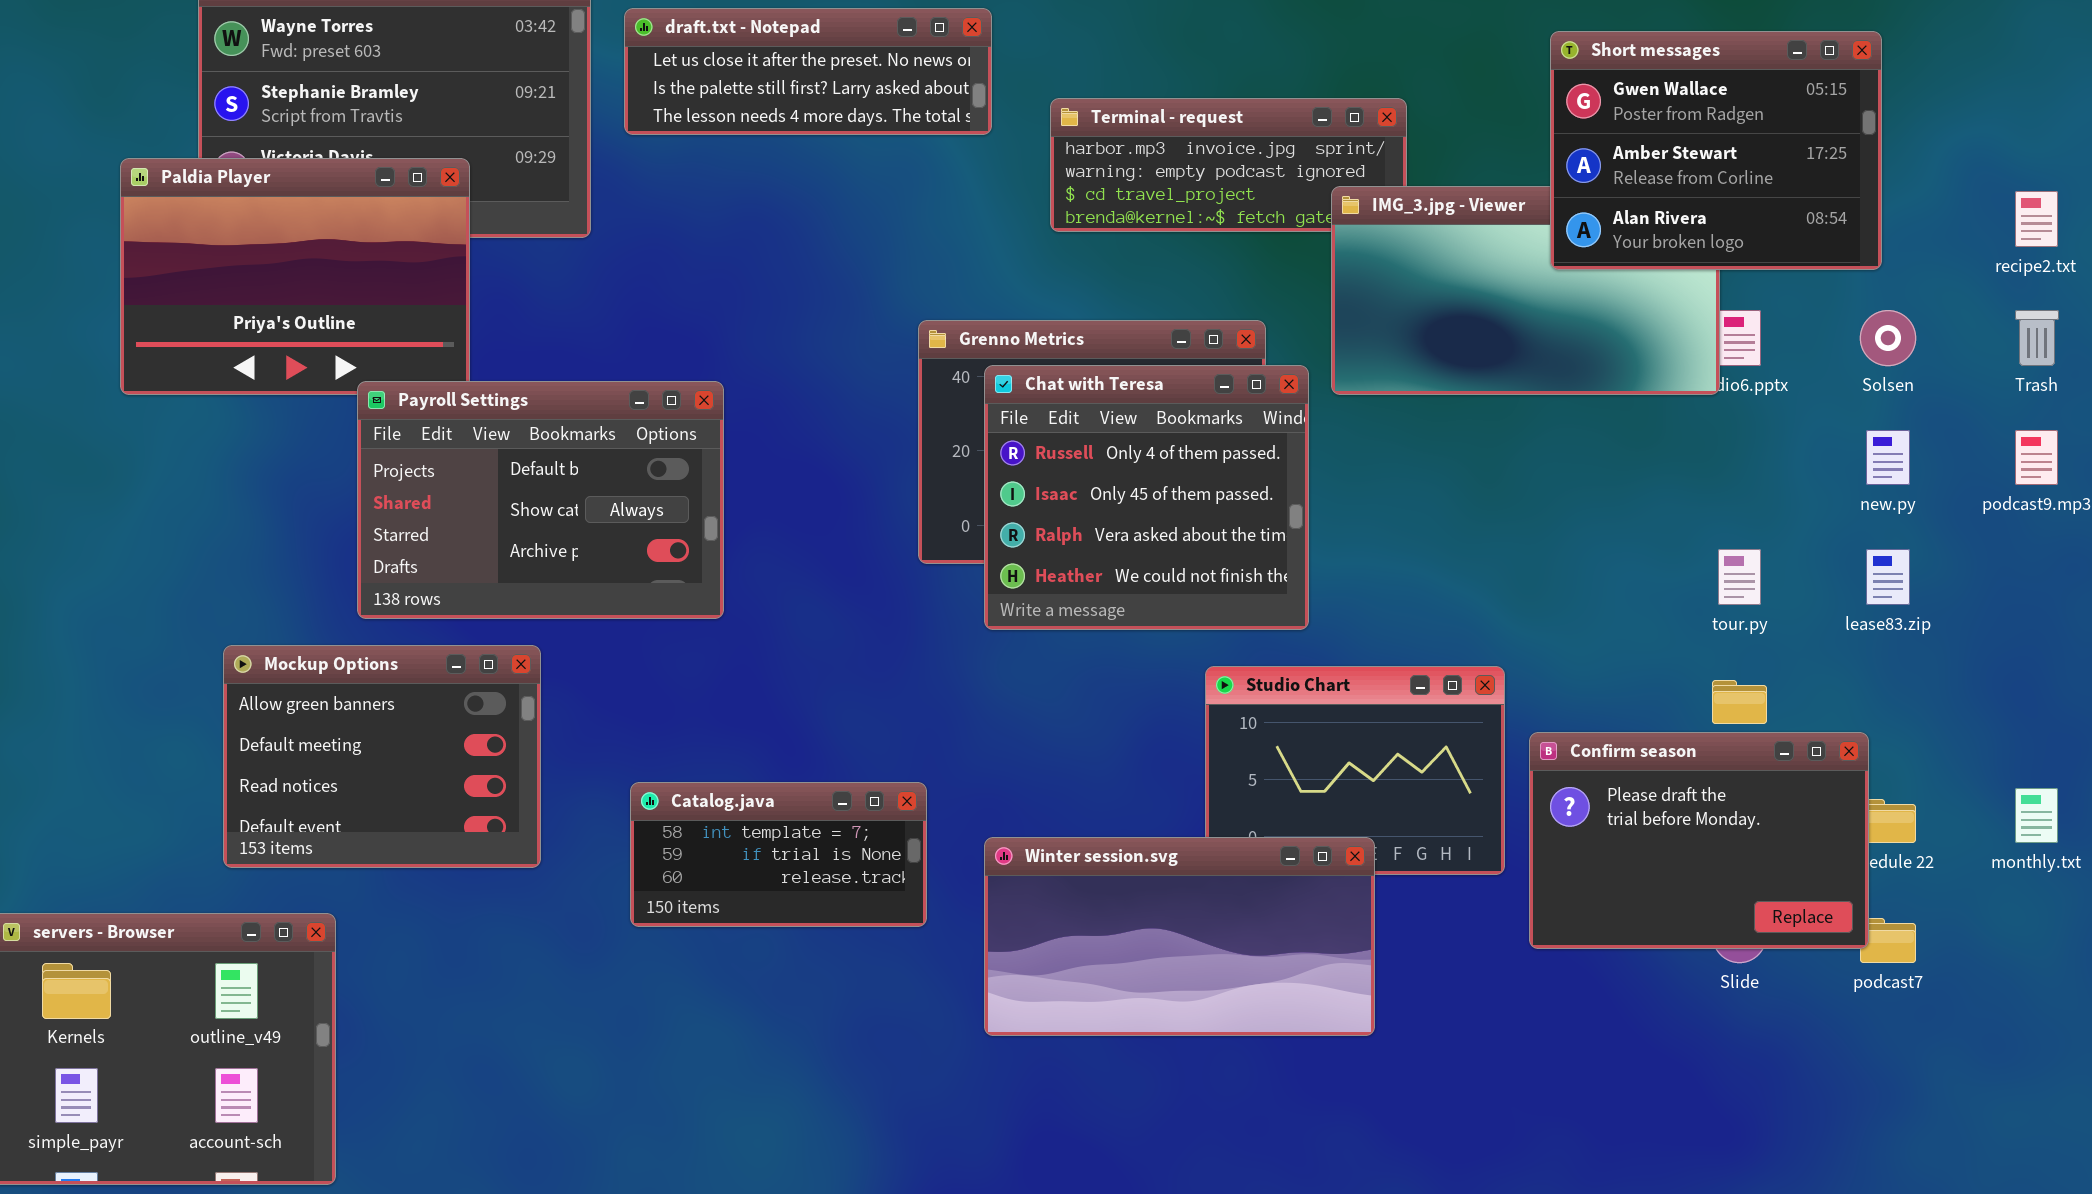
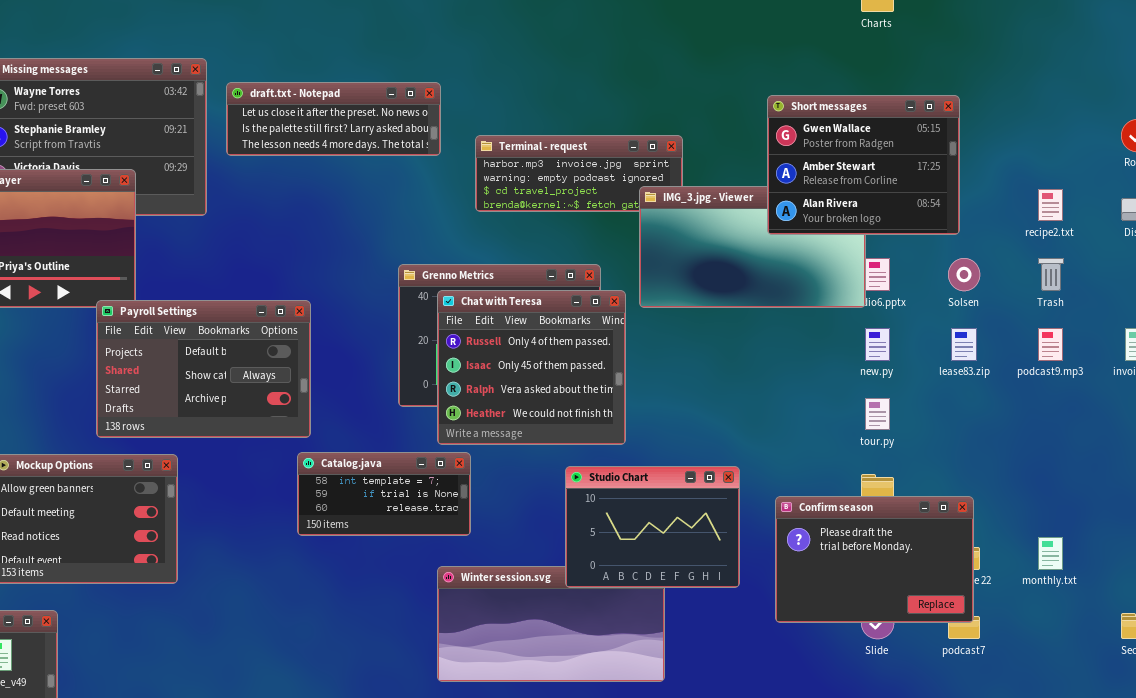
Payroll Settings: [357,381,724,619] -> [96,300,311,438], moved
new.py: [1866,430,1910,485] -> [865,328,890,361], moved
lease83.zip: [1866,549,1910,605] -> [951,328,977,361], moved
Studio Chart: [1205,666,1505,875] -> [565,466,740,588], raised
Confirm season: [1529,732,1869,949] -> [775,496,974,623], moved
Catalog.java: [630,782,927,927] -> [297,452,471,536], moved

